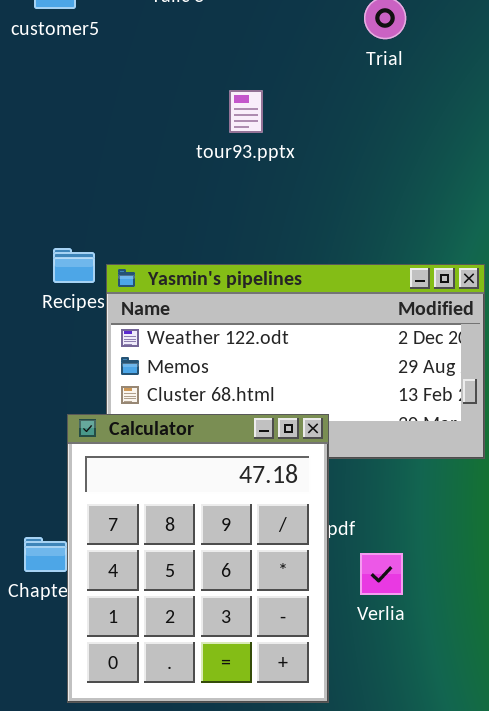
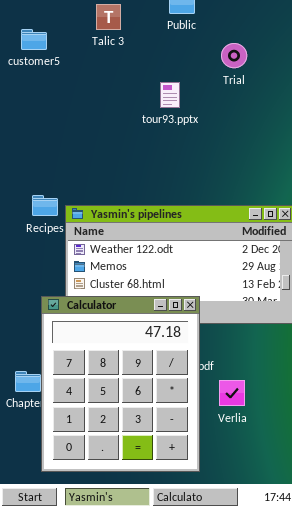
tour93.pptx: [229,90,263,133] -> [160,82,180,108], moved

